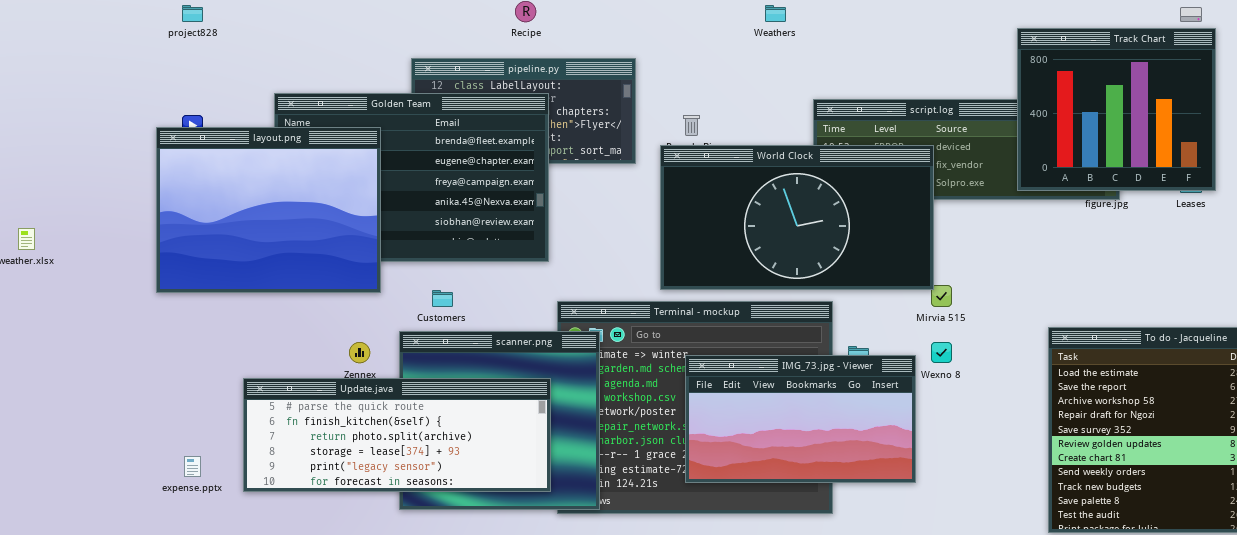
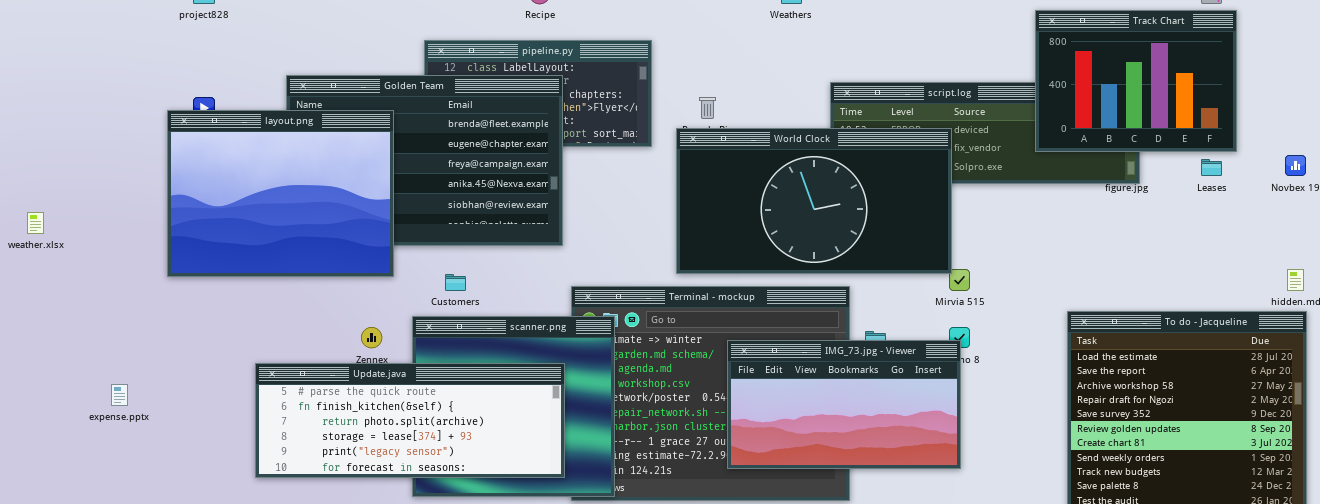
Track Chart: [1017,28,1216,191] -> [1035,10,1237,152], resized
IMG_73.jpg - Viewer: [685,355,916,483] -> [727,340,961,469], moved
expense.pptx: [184,456,201,477] -> [111,384,128,406], moved

